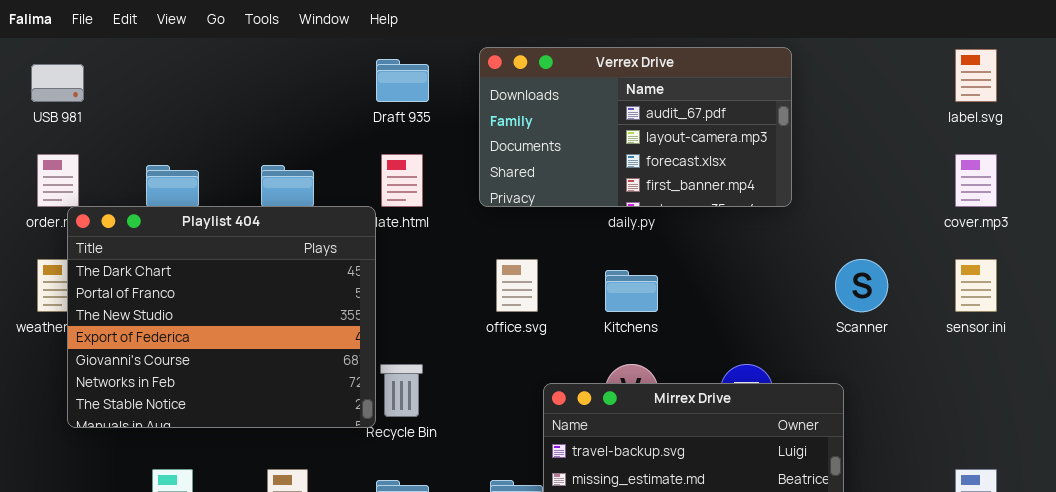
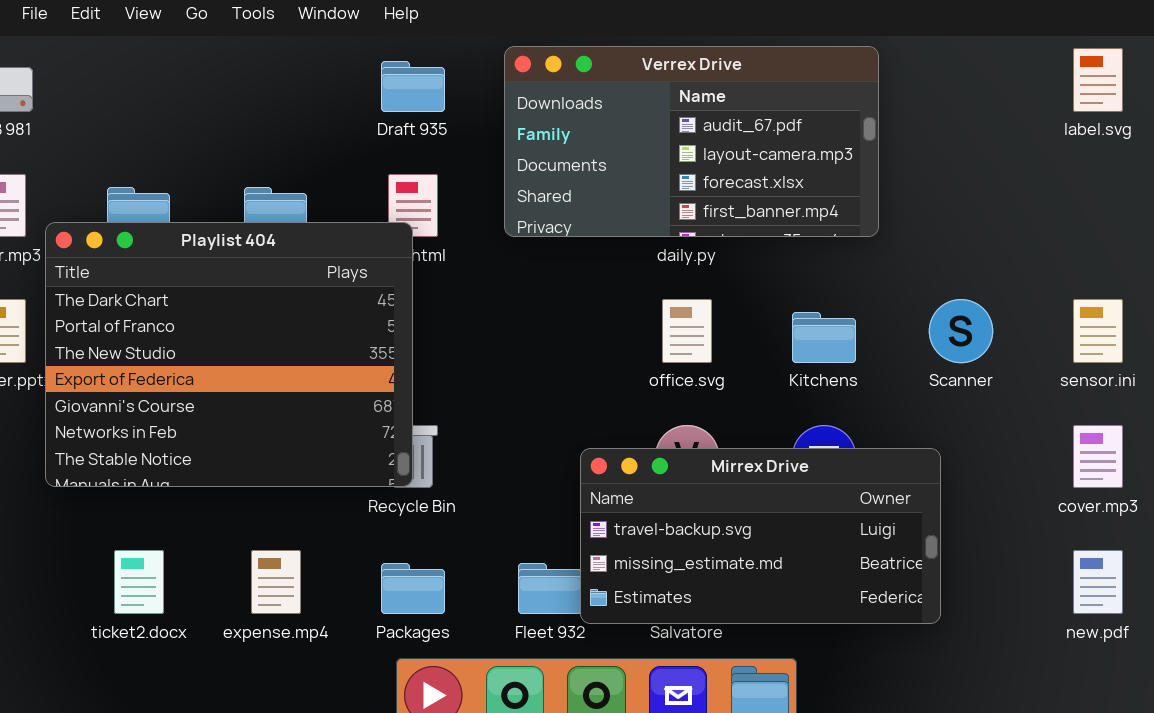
cover.mp3: [955,154,997,207] -> [1073,425,1123,488], moved
Playlist 404: [67,206,376,428] -> [45,222,413,487], moved
office.svg: [496,259,538,312] -> [662,299,712,363], moved
Kitchens: [605,270,658,312] -> [792,312,856,363], moved

